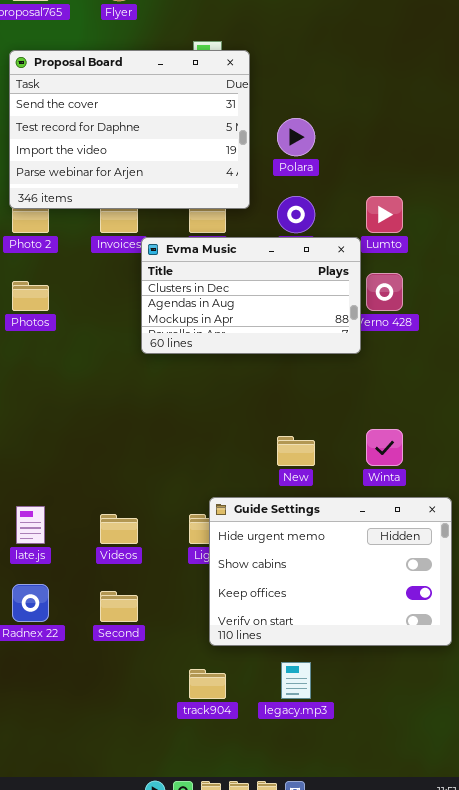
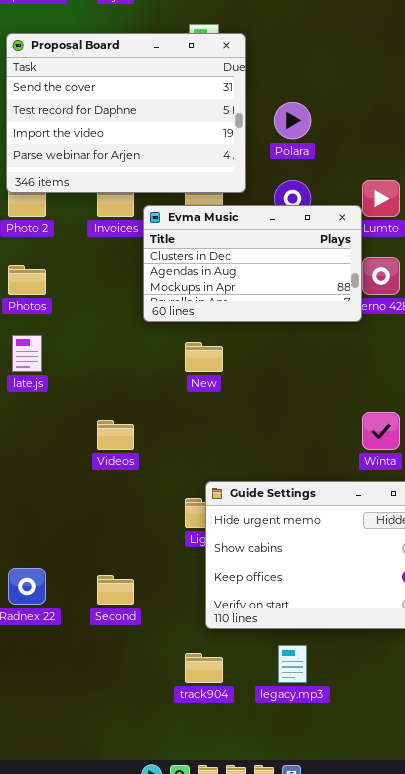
Evma Music: [141,237,361,354] -> [143,205,362,322], moved
New: [277,436,315,466] -> [185,342,223,372], moved
late.js: [16,506,45,544] -> [12,335,42,372], moved
Videos: [100,514,138,544] -> [97,420,134,450], moved

